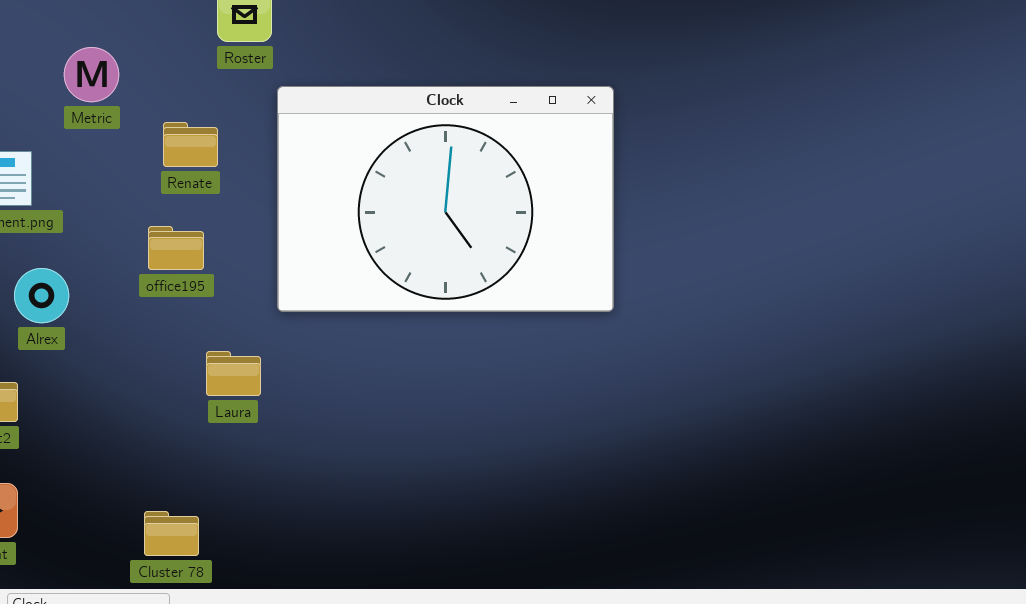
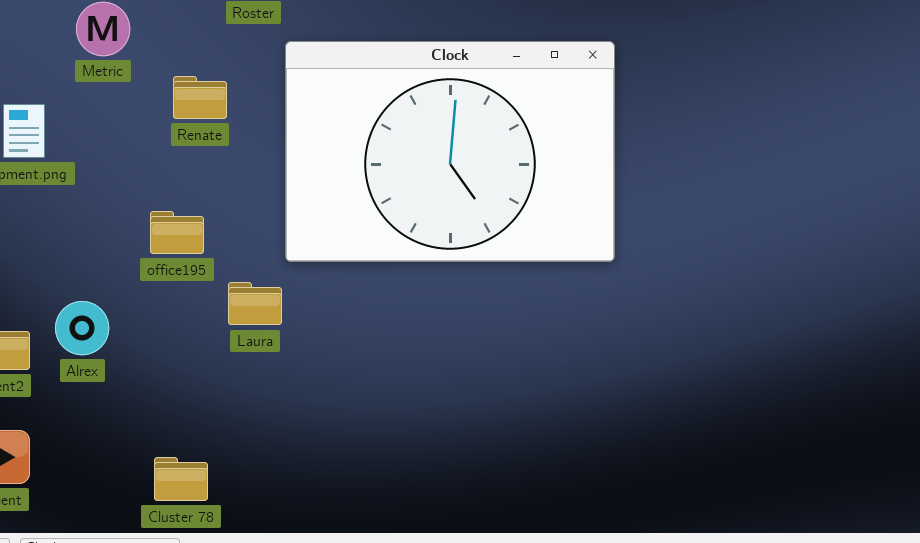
office195: [148,226,204,270] -> [150,211,204,254], moved
Alrex: [14,268,69,323] -> [55,301,109,355], moved
Laura: [206,351,261,396] -> [228,282,282,325], moved

